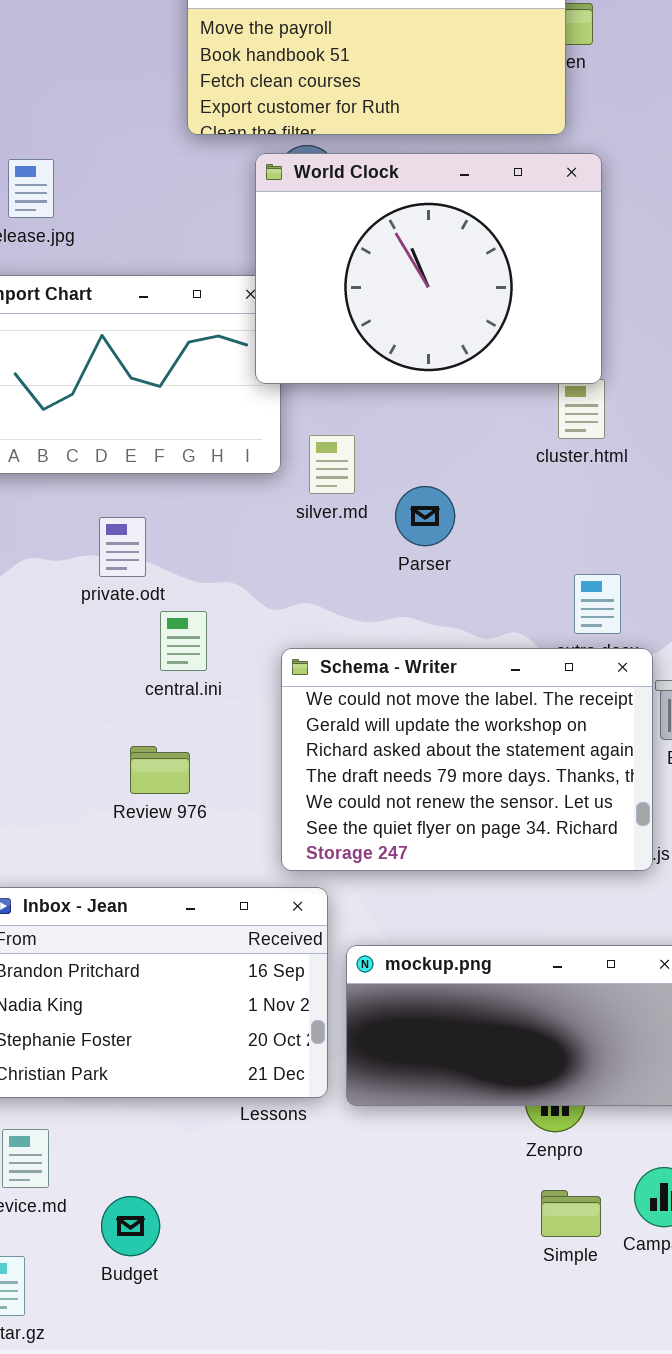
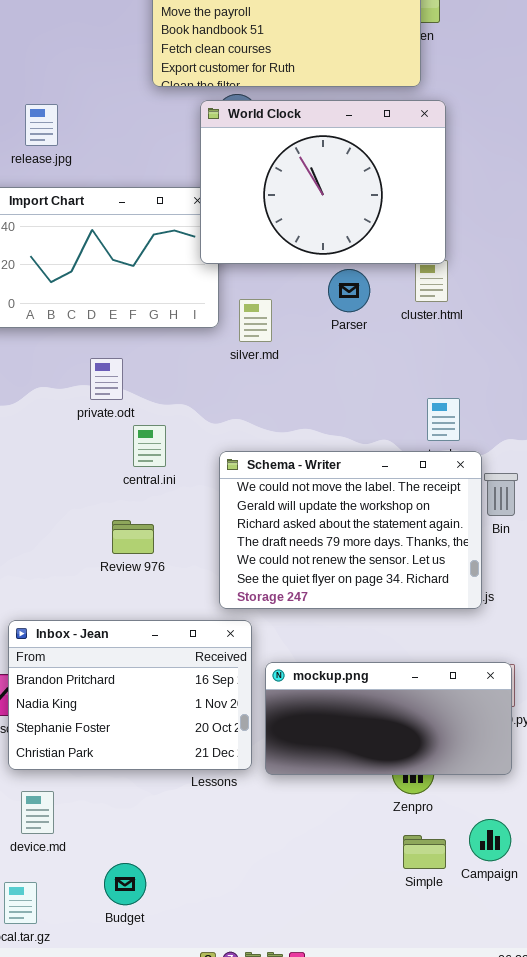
Parser: [395,486,455,546] -> [328,269,370,312], moved
Budget: [101,1196,160,1256] -> [104,863,146,905], moved

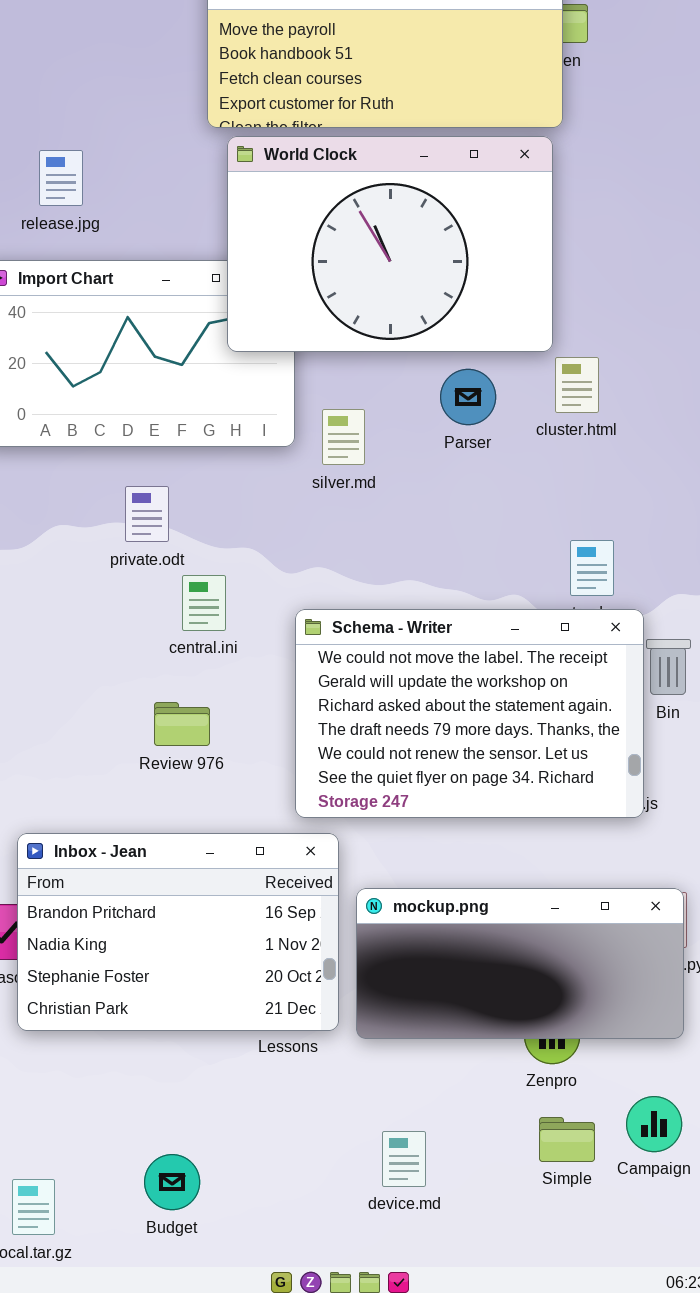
World Clock: [200,100,446,264] -> [227,136,553,352], moved
device.md: [21,791,54,834] -> [382,1131,426,1187], moved

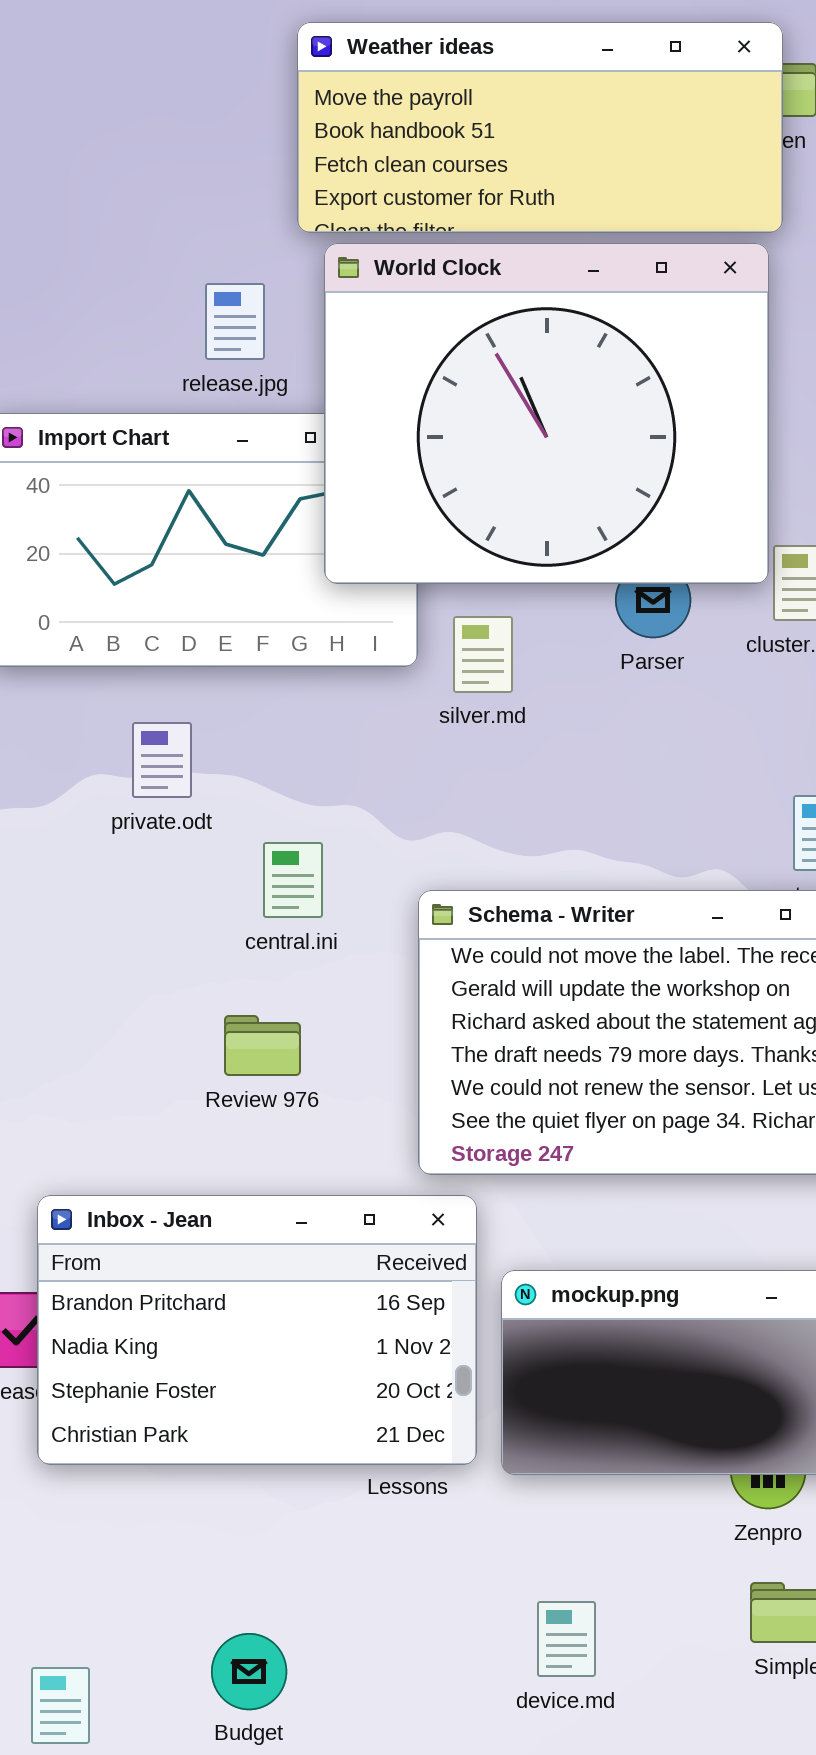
World Clock: [227,136,553,352] -> [324,243,769,584], resized
release.jpg: [39,150,83,206] -> [205,283,265,360], moved
private.odt: [125,486,169,542] -> [132,722,192,798], moved

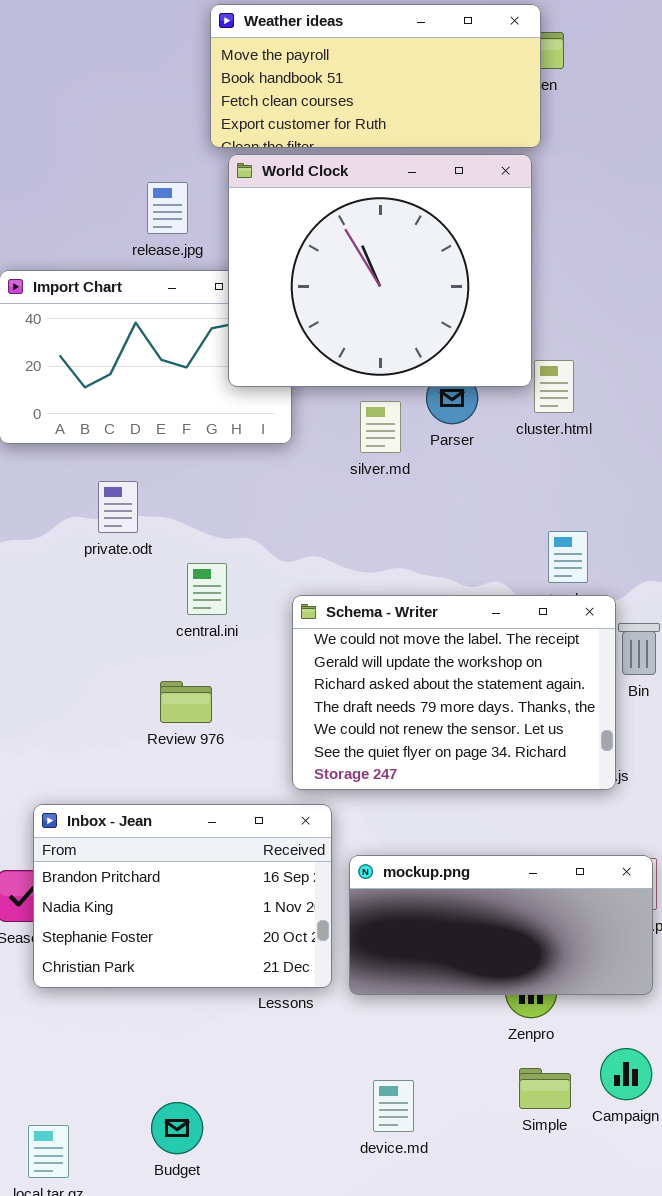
silver.md: [453,616,513,693] -> [360,401,401,453], moved

